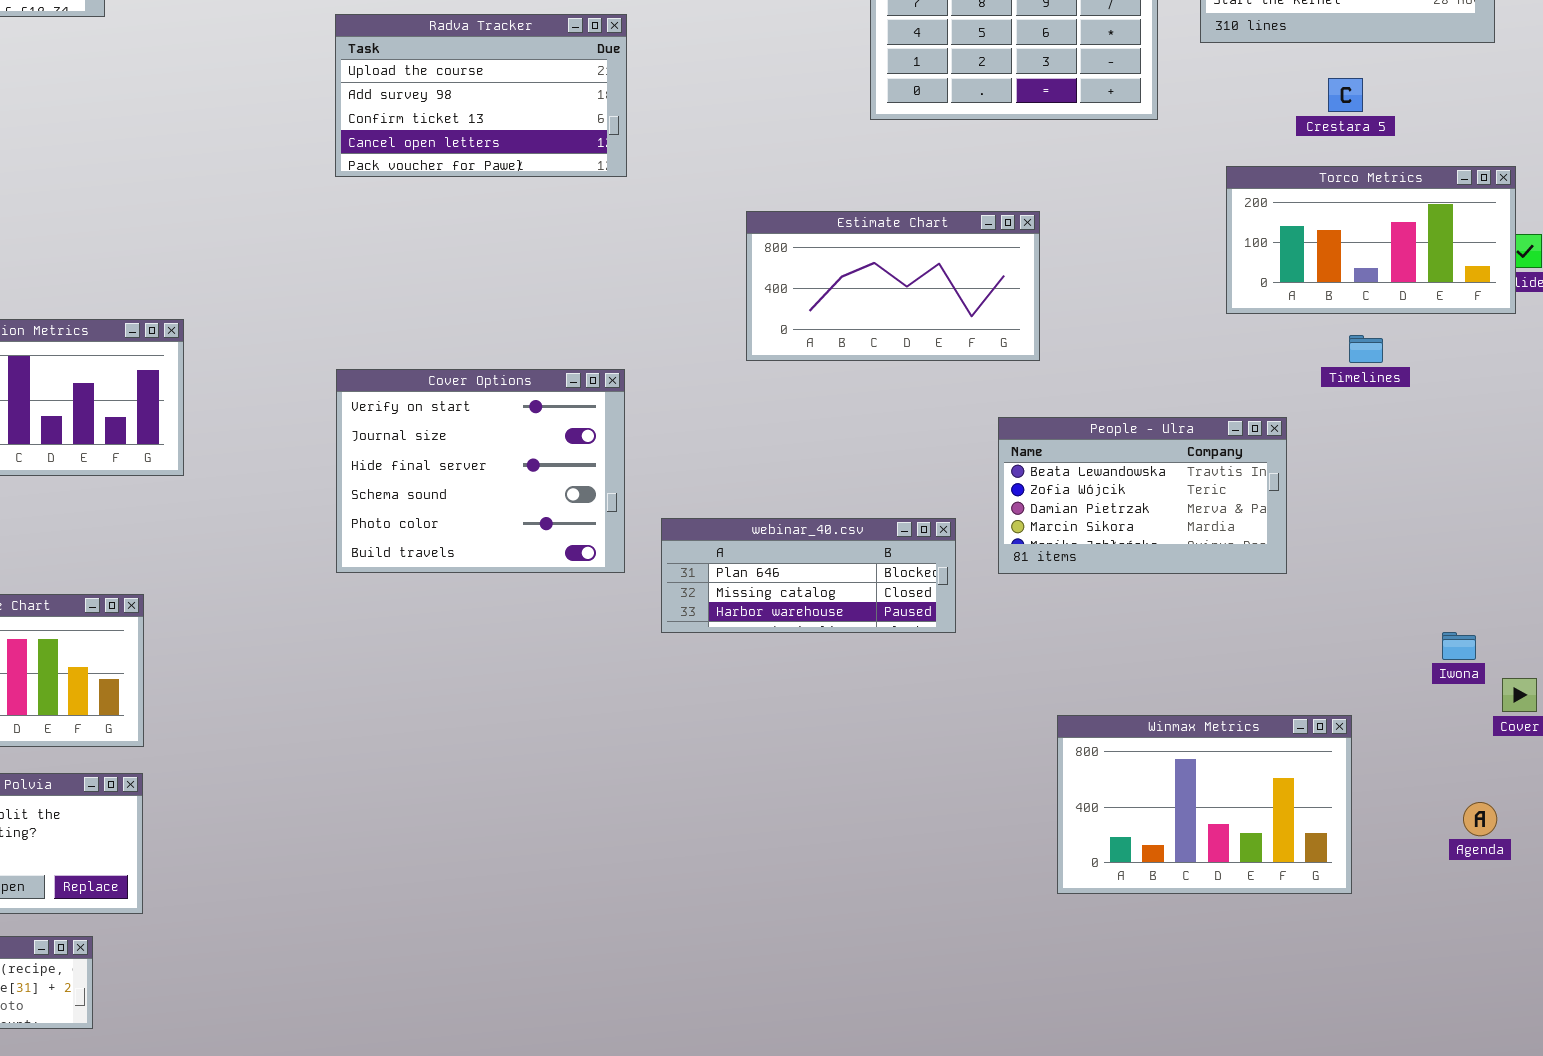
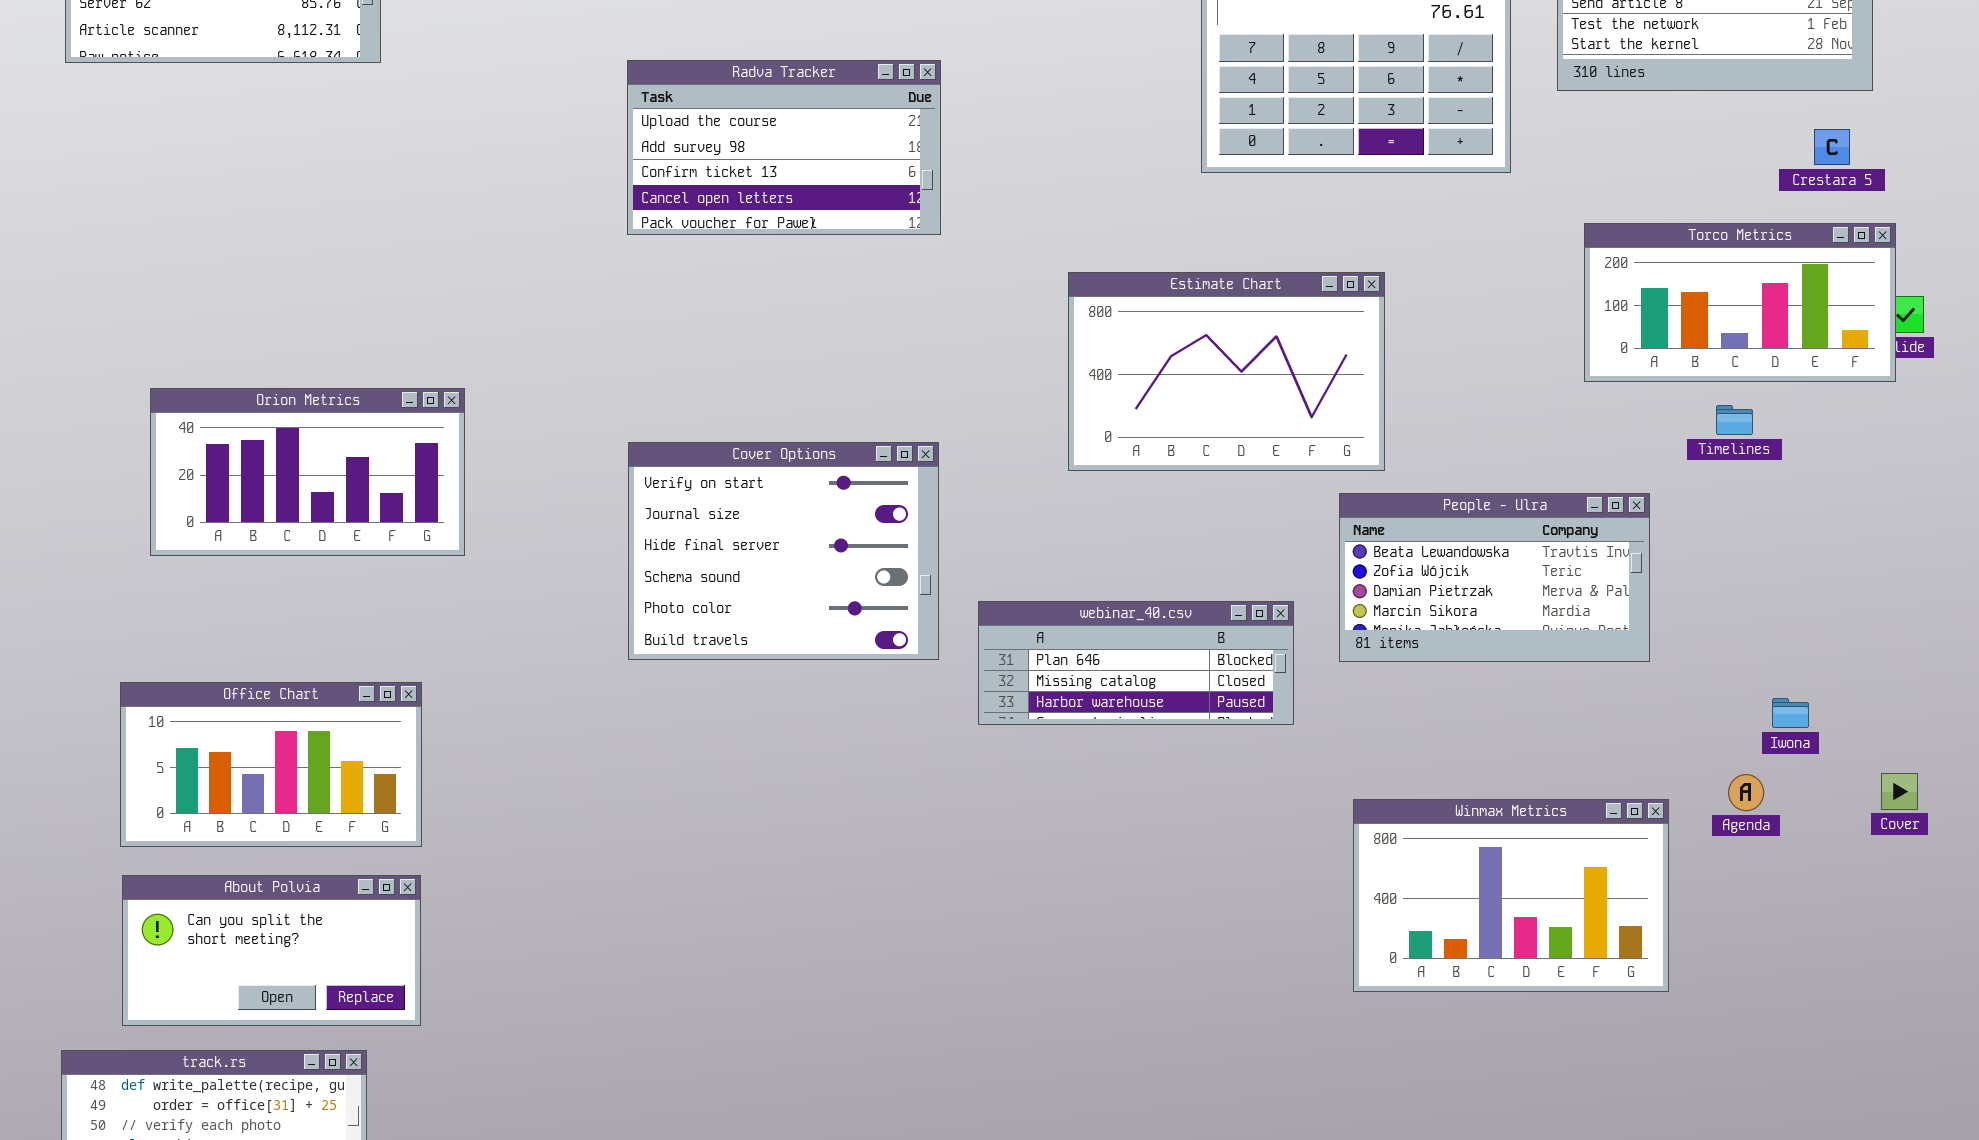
Crestara 5: [1328,78,1363,112] -> [1814,129,1850,165], moved
Estimate Chart: [746,211,1040,361] -> [1068,272,1385,471], resized
Iwona: [1442,632,1476,660] -> [1772,698,1809,728], moved
Winmax Metrics: [1057,715,1352,894] -> [1353,799,1669,992], moved
Agenda: [1463,802,1497,836] -> [1728,774,1764,811], moved

